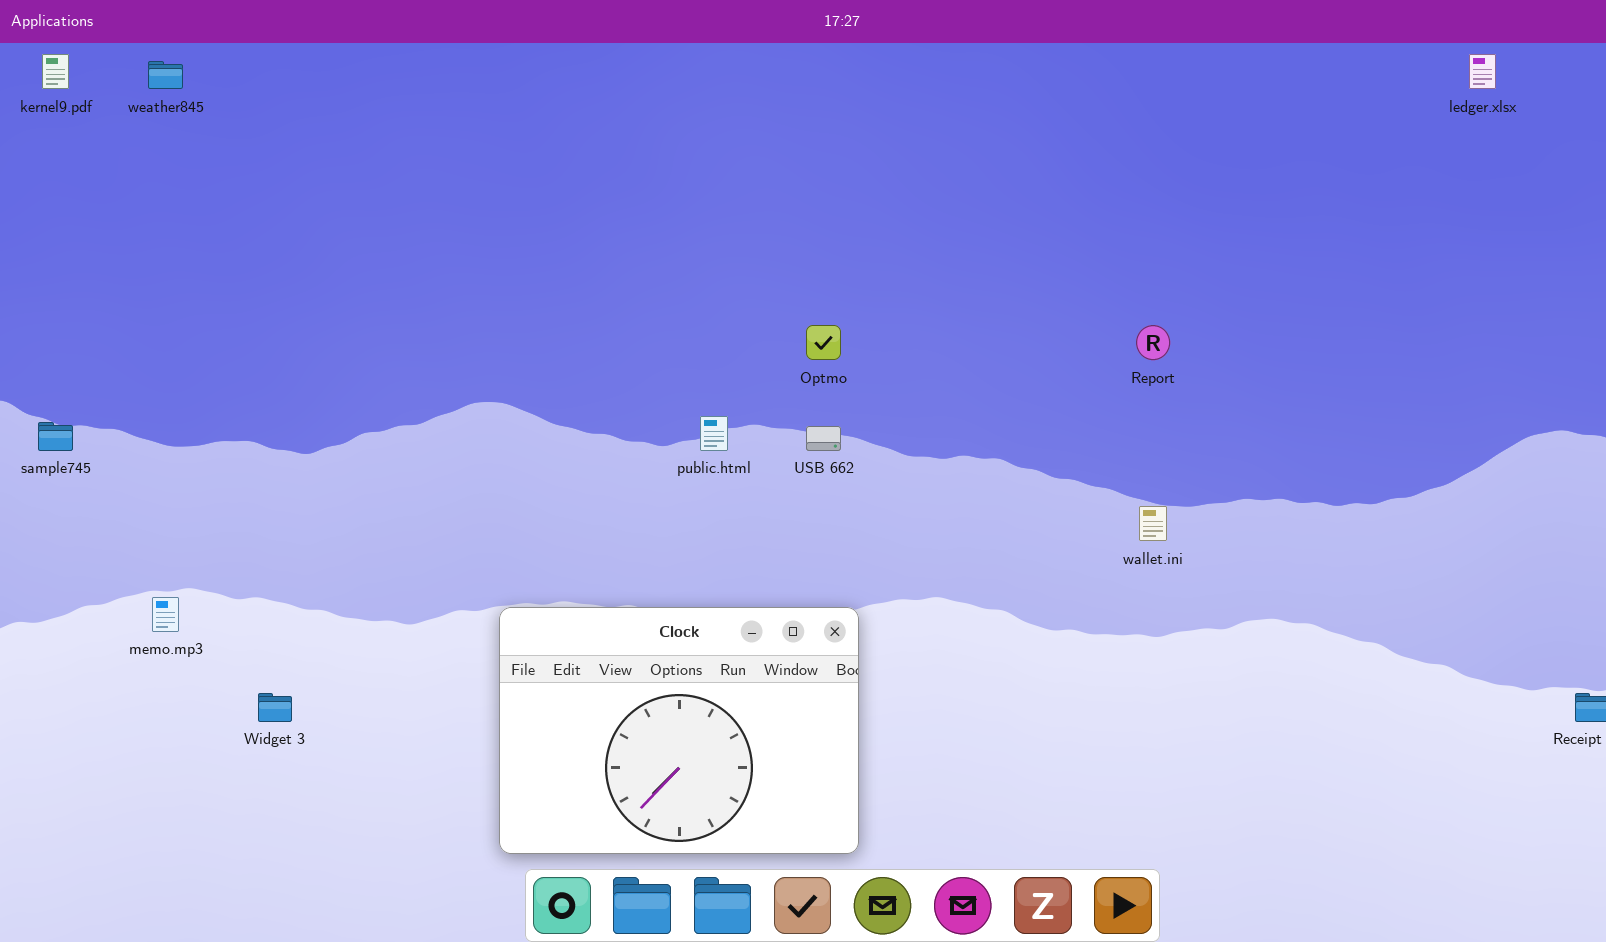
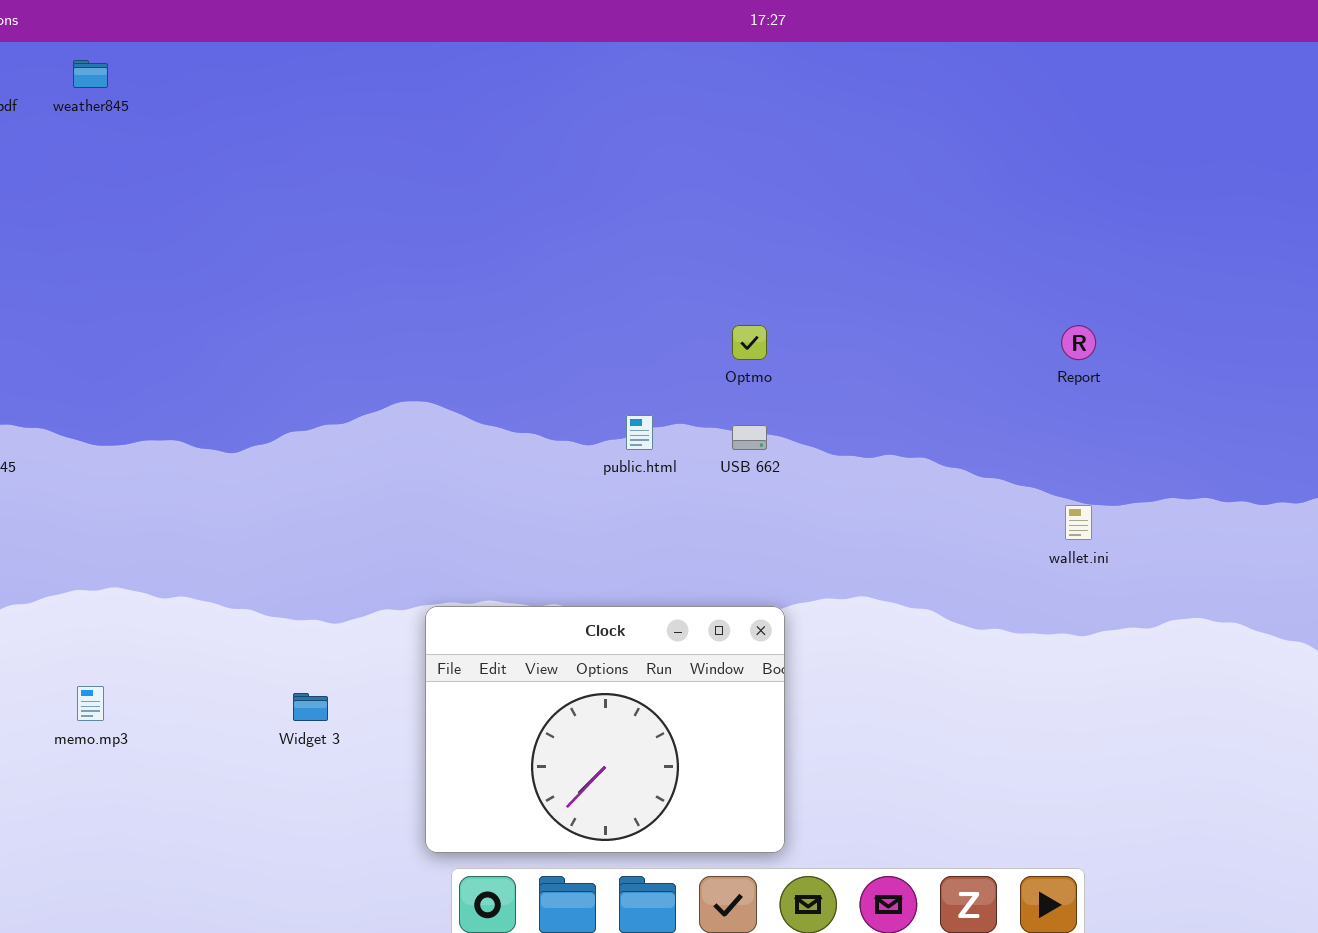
memo.mp3: [152,597,179,632] -> [77,686,104,721], moved
Widget 3: [258,693,292,722] -> [293,693,328,721], moved

